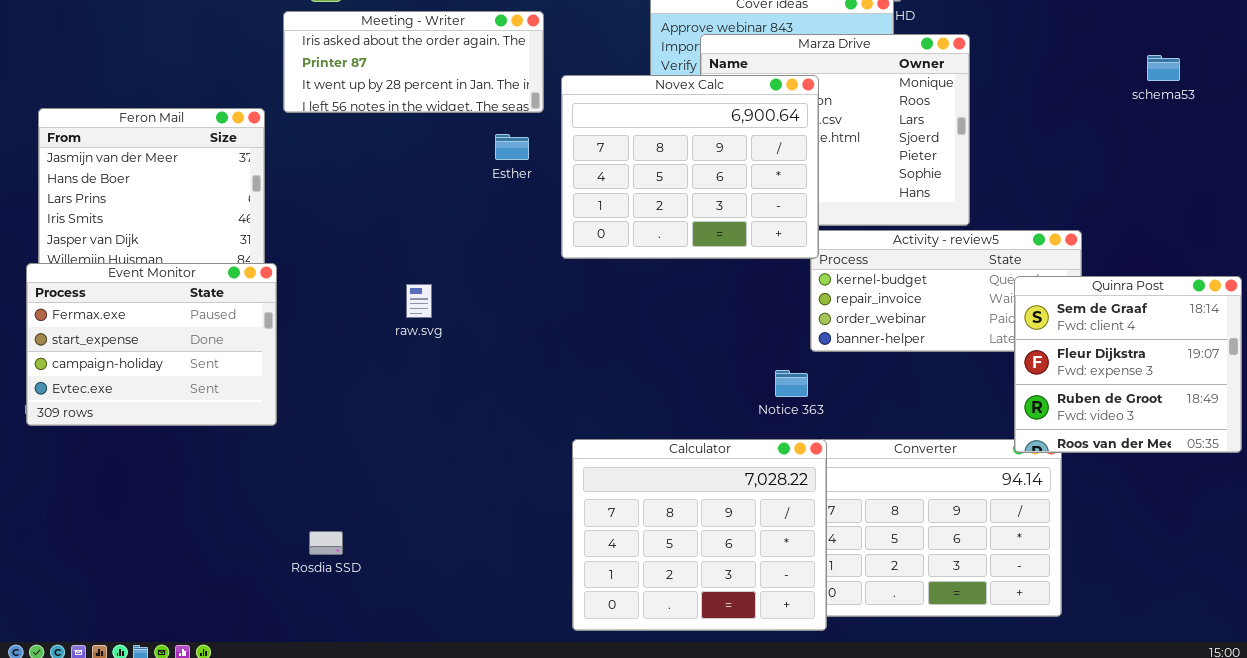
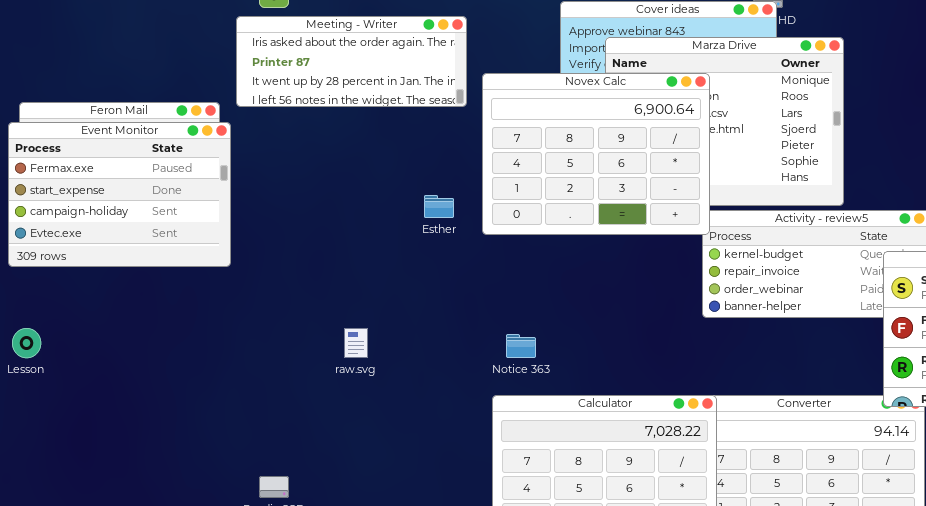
Esther: [495,134,529,160] -> [424,195,454,218], moved
Event Monitor: [26,263,277,426] -> [8,122,231,267], moved
raw.svg: [406,284,432,318] -> [344,328,368,358], moved
Notice 363: [775,370,808,397] -> [506,334,536,358], moved

